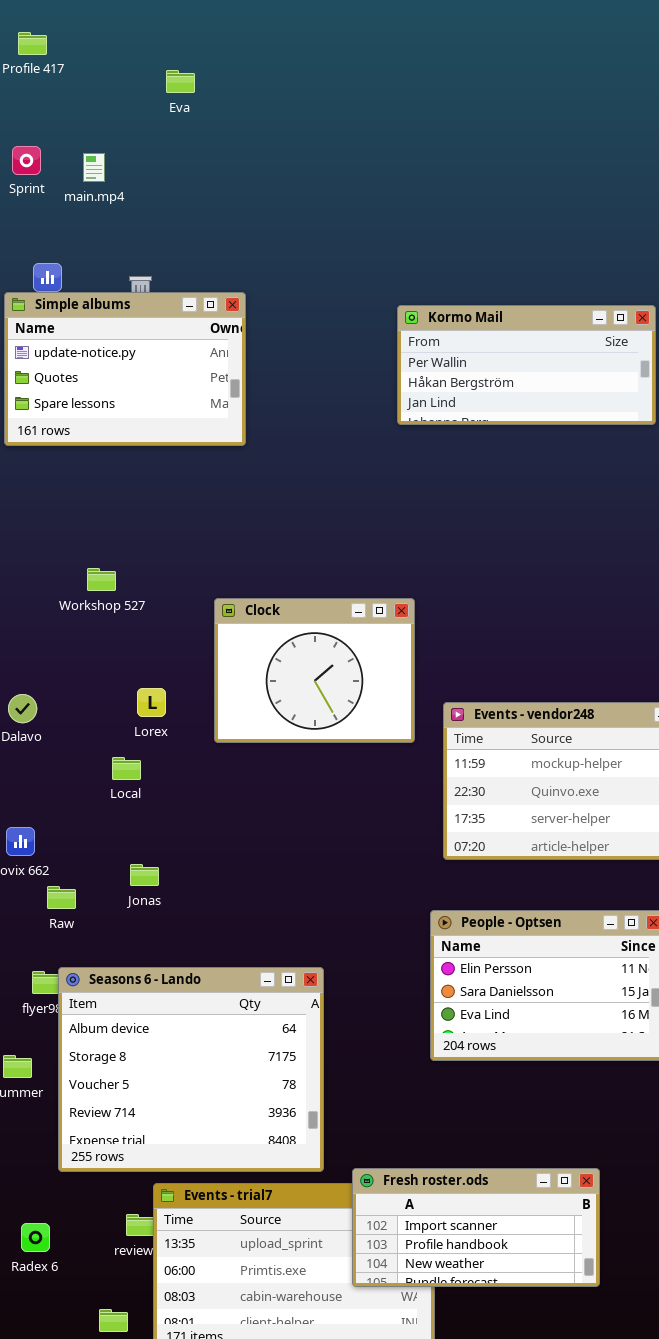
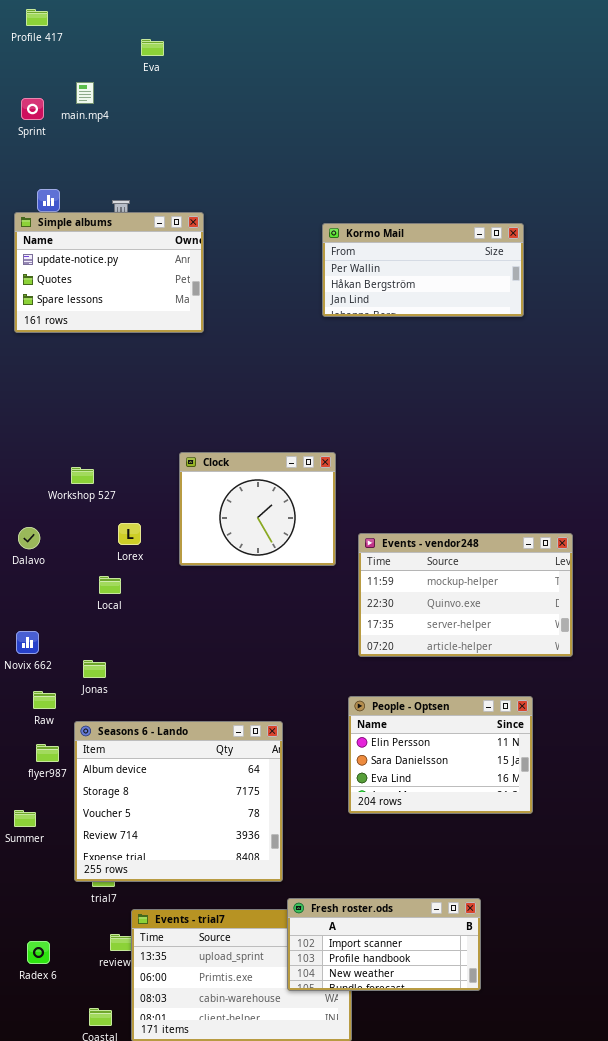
main.mp4: [83,153,105,182] -> [76,82,94,104], moved
Workshop 527: [87,568,116,591] -> [71,467,94,484], moved
Jonas: [130,864,159,886] -> [83,660,106,678], moved
Raw: [47,886,76,909] -> [33,691,56,709], moved
Seasons 6 - Lando: [58,967,324,1172] -> [74,721,283,882], moved

